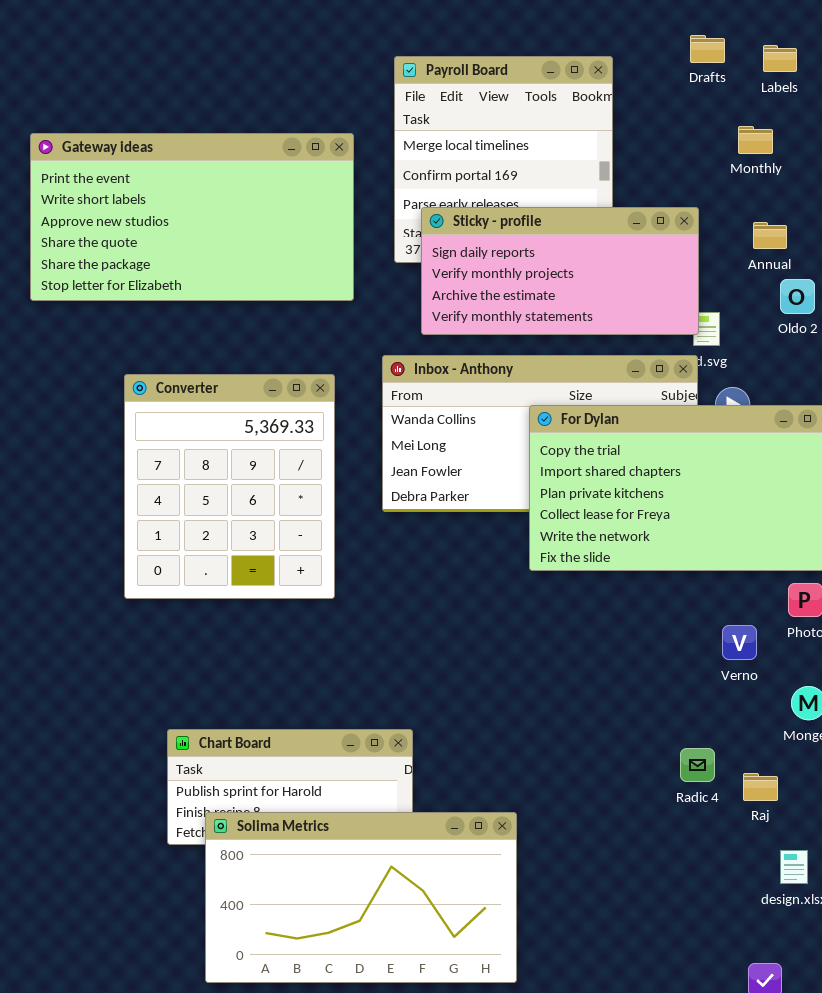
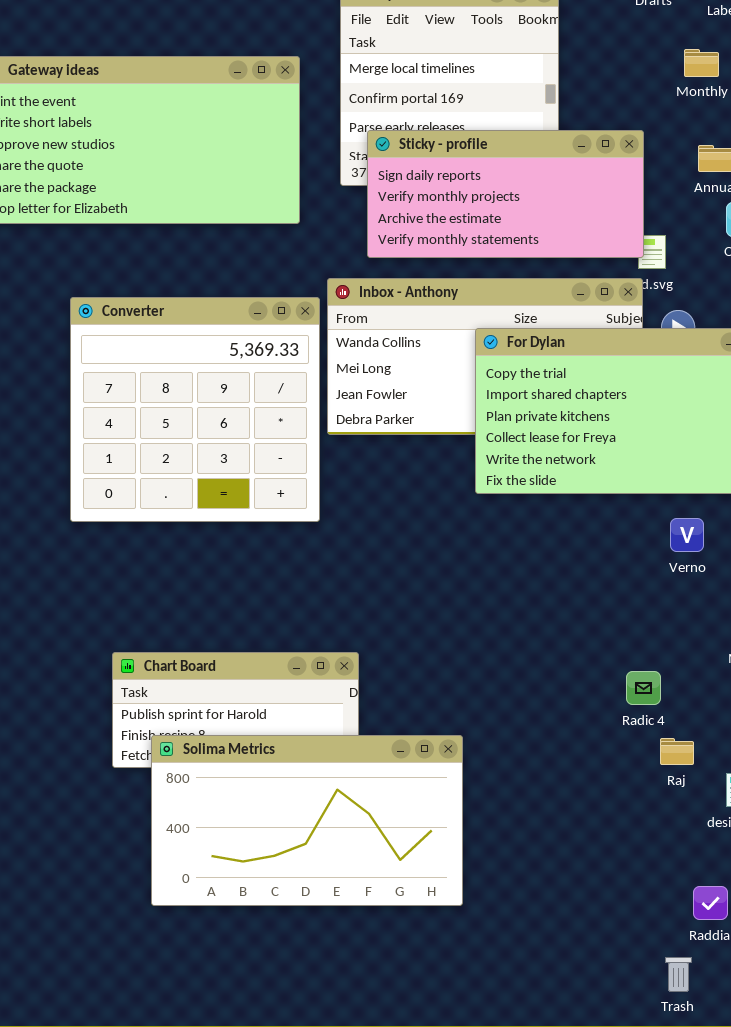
Converter: [124,374,335,599] -> [70,297,320,522], resized
Verno: [722,625,757,660] -> [670,518,704,552], moved
Raj: [743,773,778,801] -> [660,738,694,765], moved

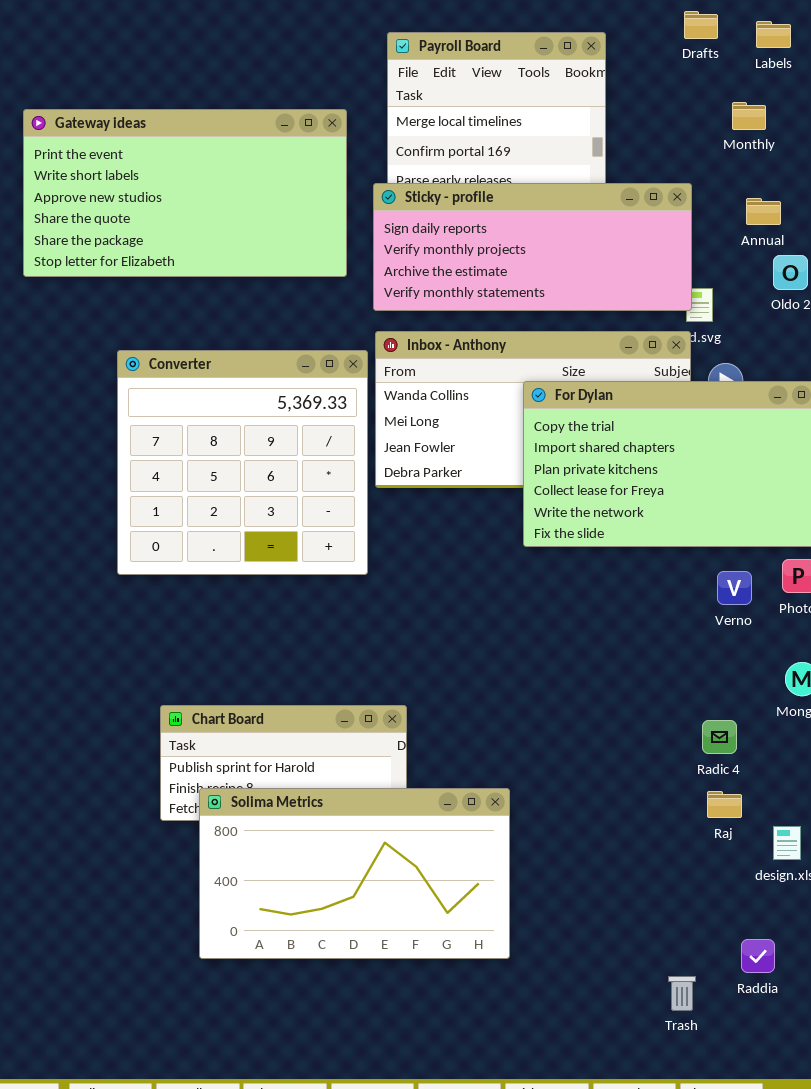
Sticky - profile: [367,130,644,258] -> [373,183,692,311], resized
Radic 4: [626,671,661,705] -> [702,720,737,754], moved
Trash: [665,957,692,992] -> [668,976,696,1011], moved

